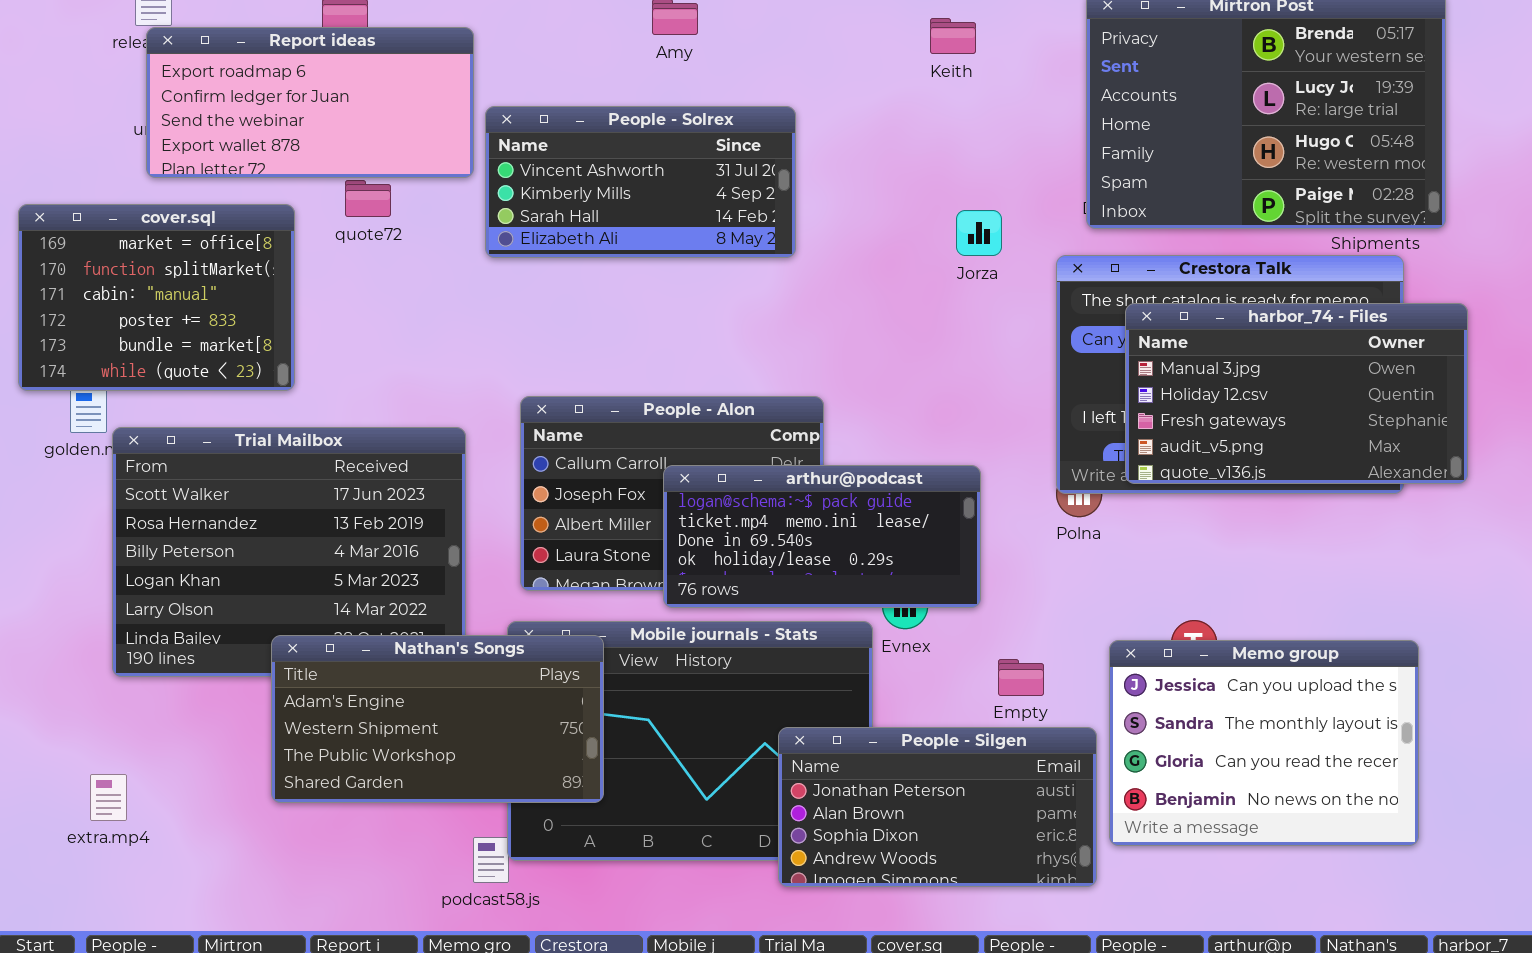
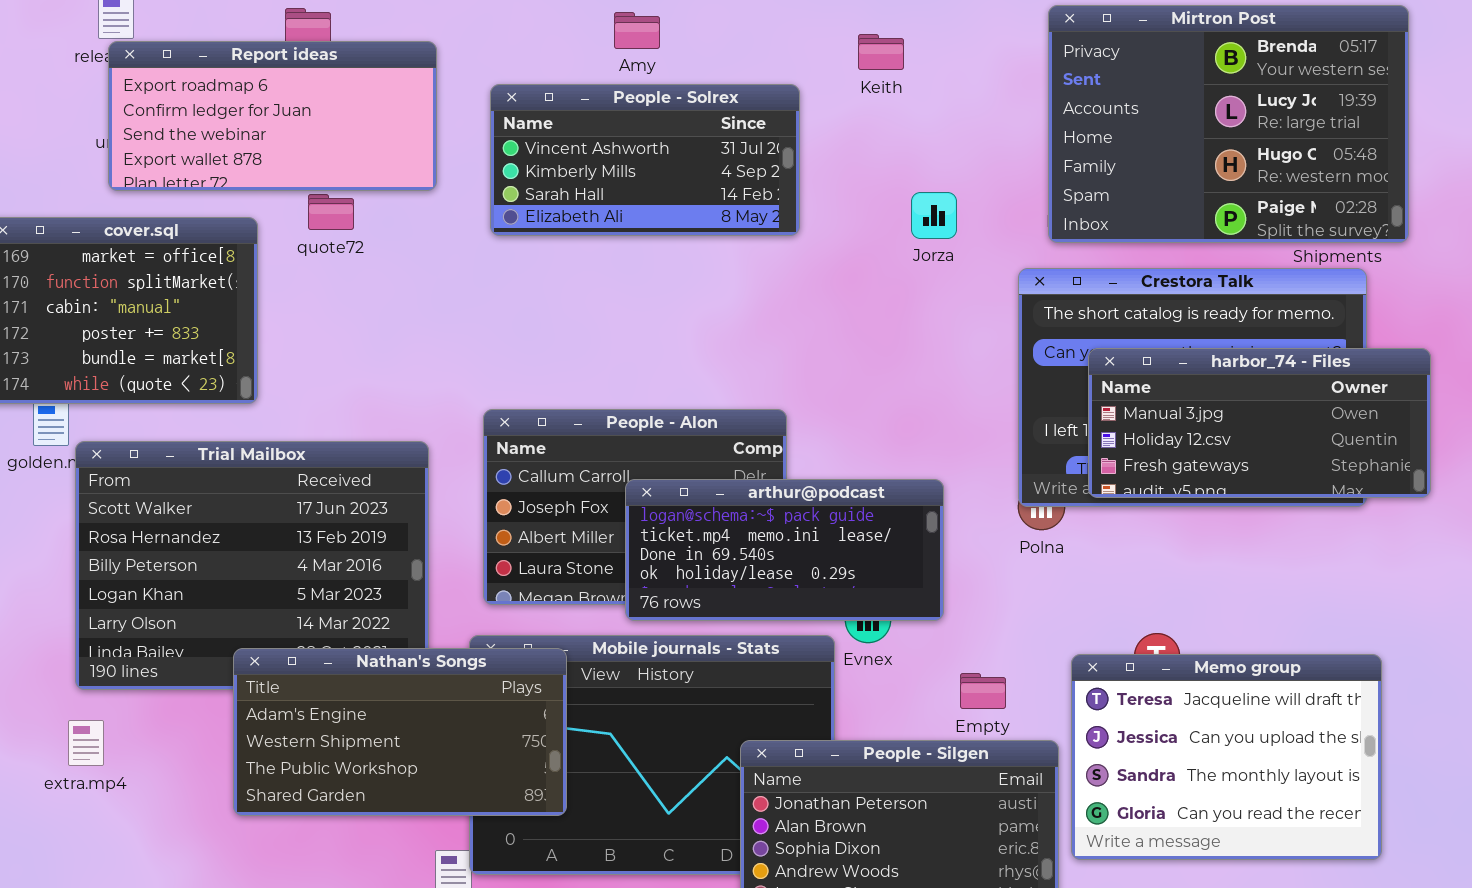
Keith: [930,18,976,54] -> [858,34,904,70], moved
People - Solrex: [485,106,796,258] -> [490,84,800,236], moved
Jorza: [956,210,1002,256] -> [911,192,957,239], moved
harbor_74 - Files: [1125,303,1468,484] -> [1088,348,1431,498], resized
Memo group: [1109,640,1419,846] -> [1071,654,1382,860], scrolled up 1 row
extra.mp4: [90,774,127,821] -> [68,720,104,766], moved

